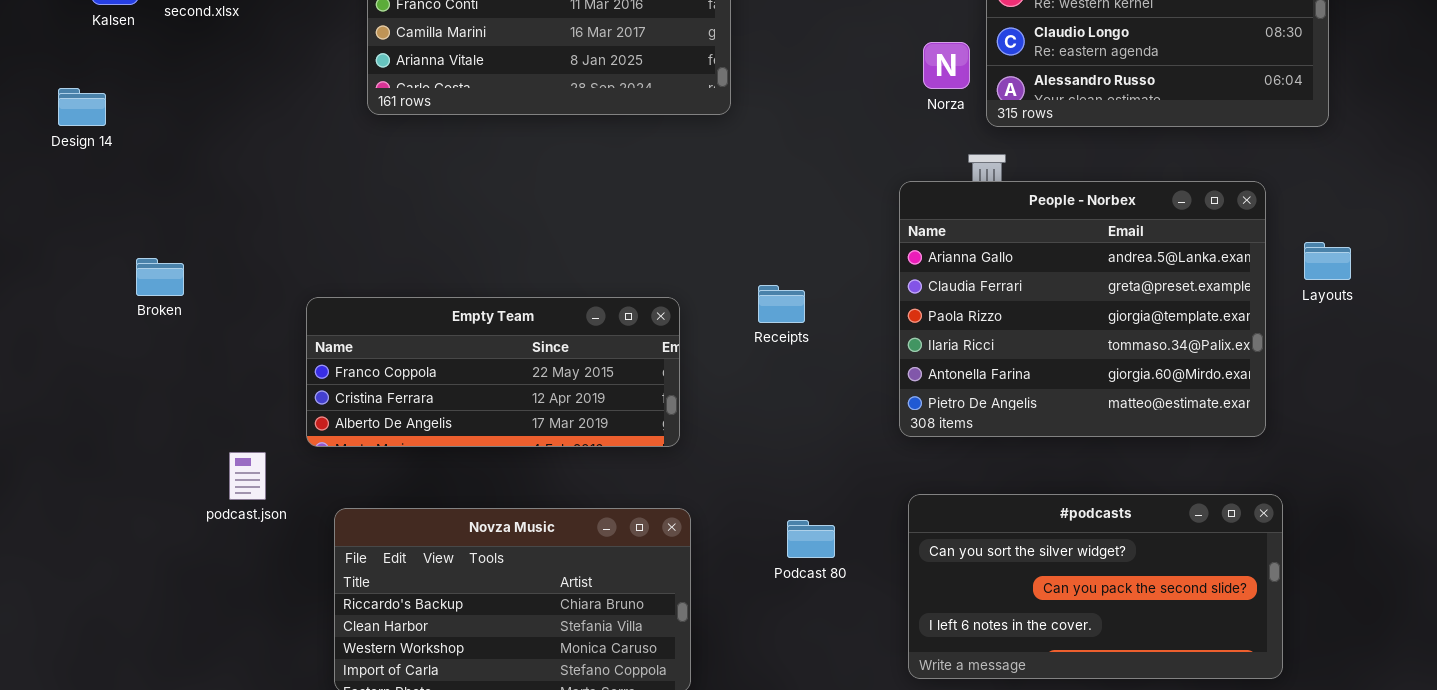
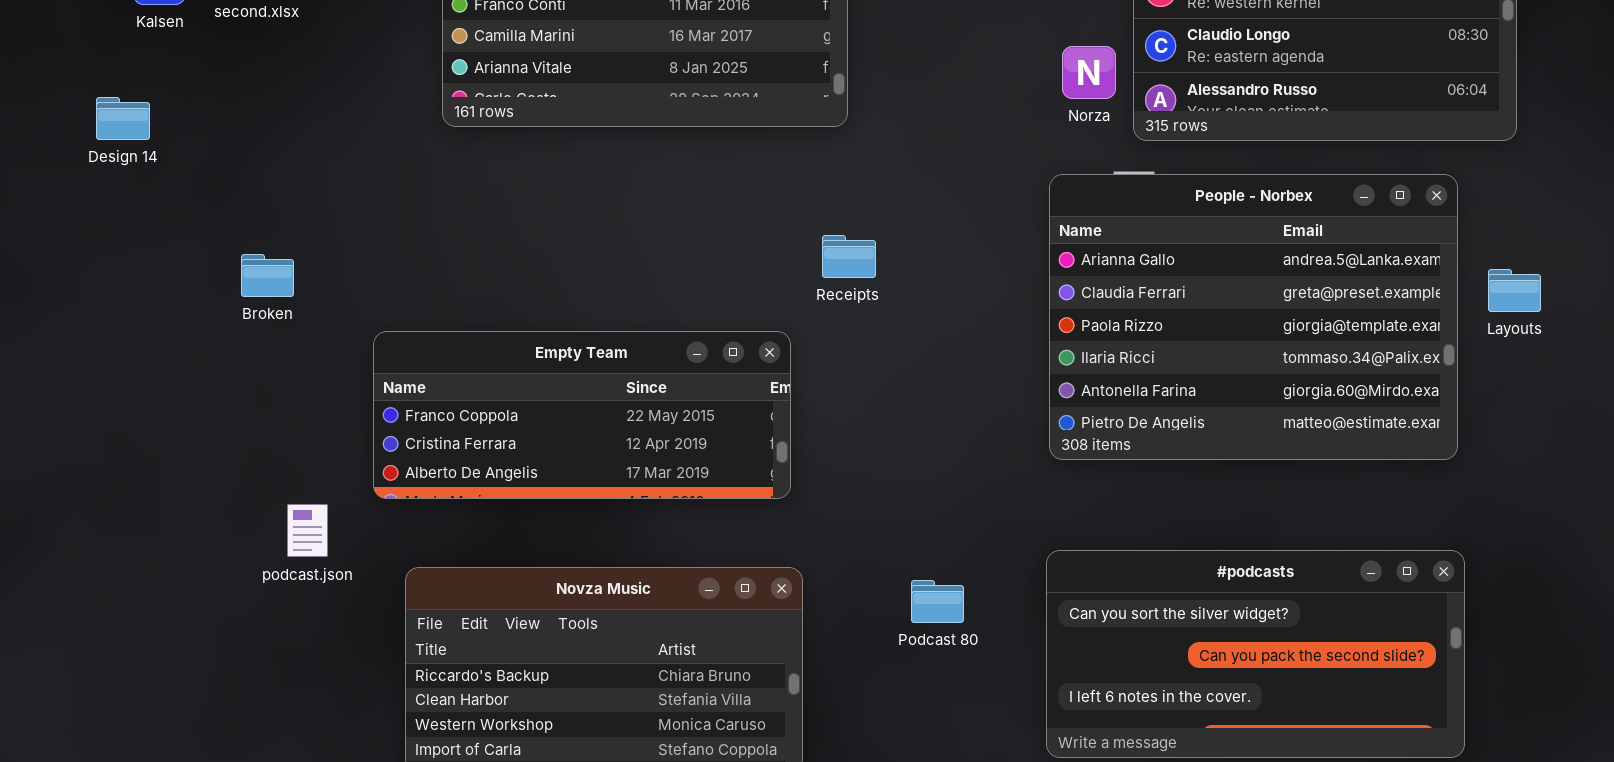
People - Norbex: [899,181,1266,437] -> [1049,174,1458,460], moved
Broken: [136,258,184,296] -> [241,254,294,297], moved
Receipts: [758,285,805,323] -> [822,235,876,278], moved

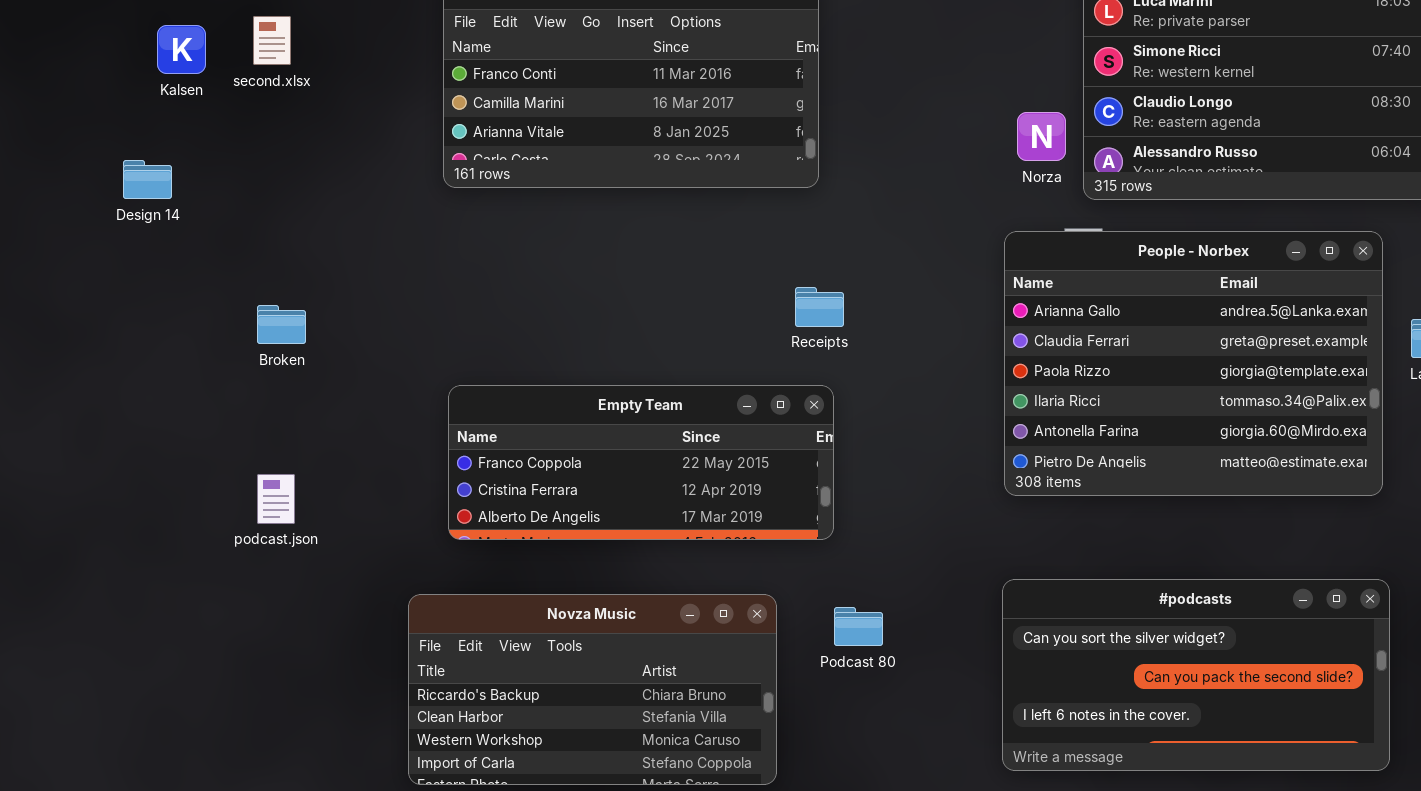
Empty Team: [373,331,791,499] -> [448,385,834,540], moved
podcast.json: [287,504,328,557] -> [257,474,295,524], moved
Podcast 80: [911,580,964,623] -> [834,607,883,646], moved

